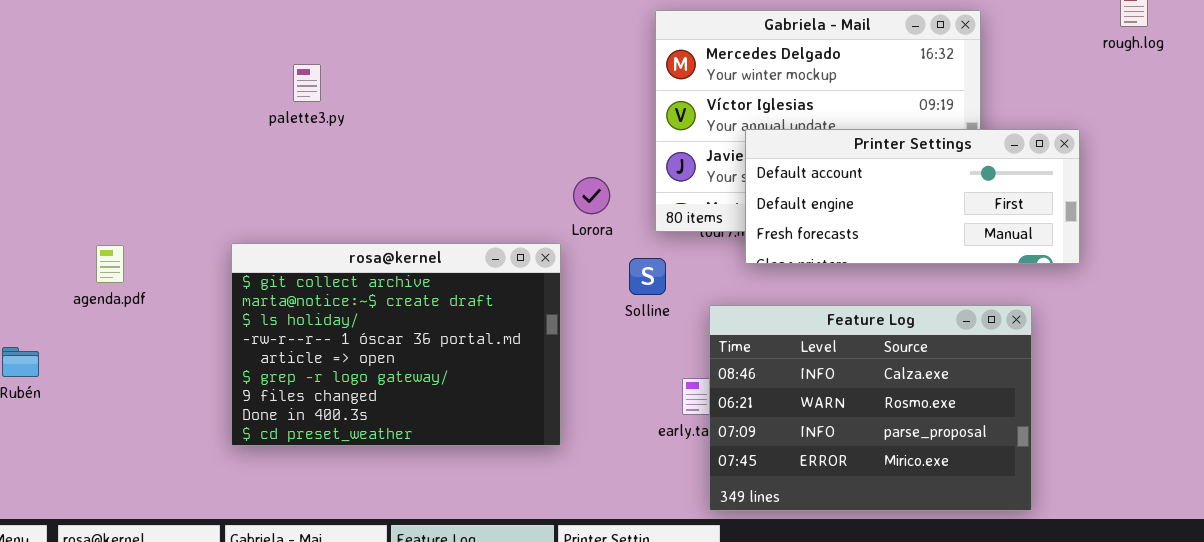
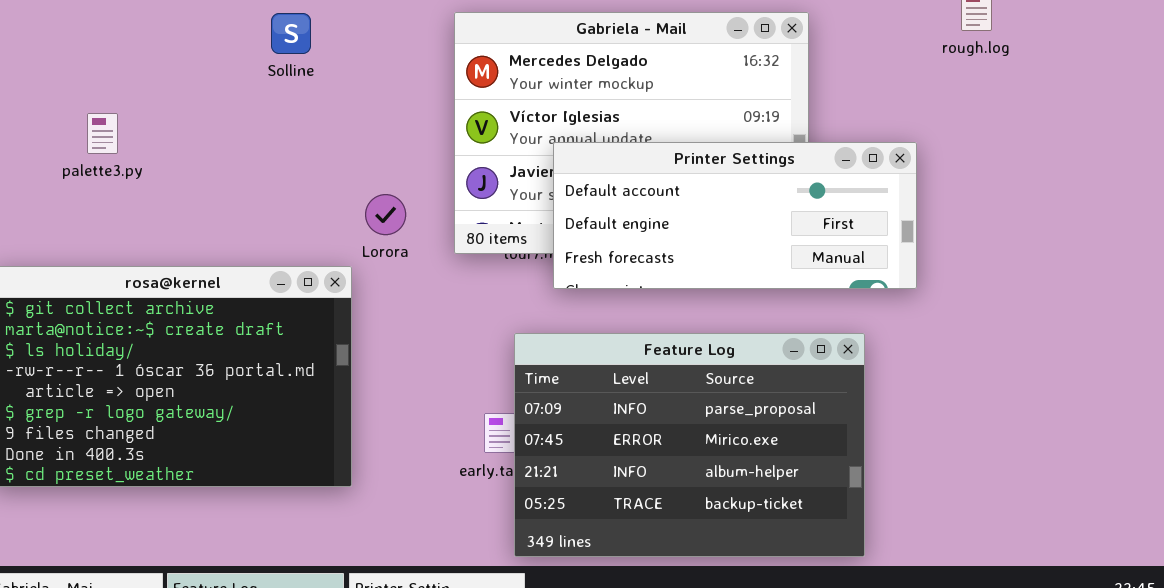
palette3.py: [293,64,321,102] -> [87,113,118,154], moved
Solline: [629,258,666,295] -> [271,13,311,54], moved
Feature Log: [709,305,1032,511] -> [514,333,865,557], scrolled down 2 rows

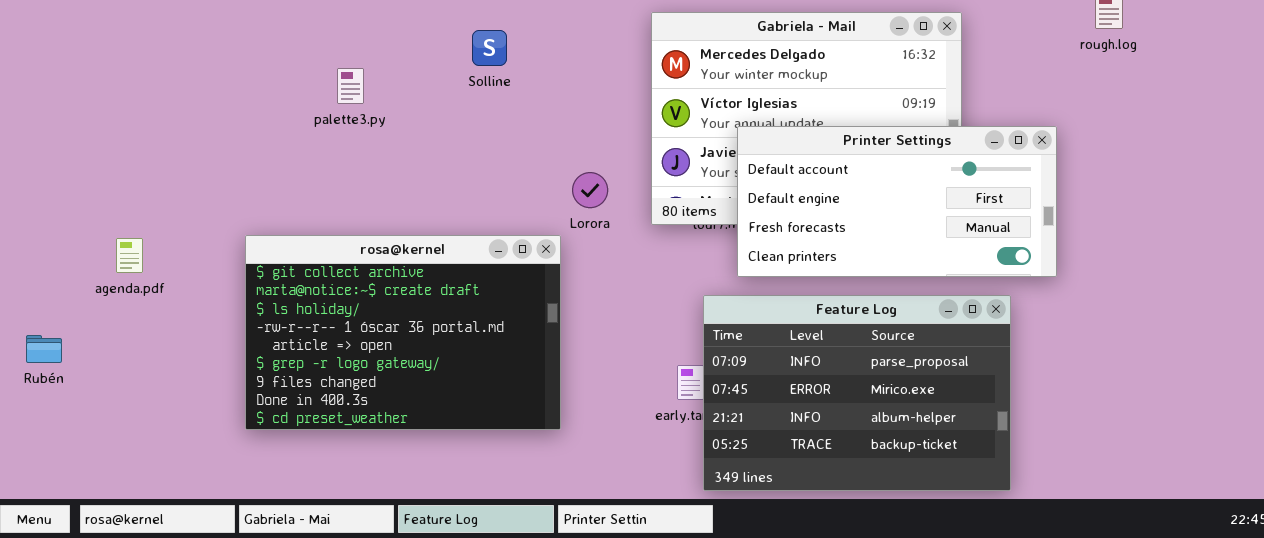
Solline: [271,13,311,54] -> [472,30,507,66], moved
palette3.py: [87,113,118,154] -> [337,68,364,104], moved
Printer Settings: [553,142,917,289] -> [737,126,1057,277], resized

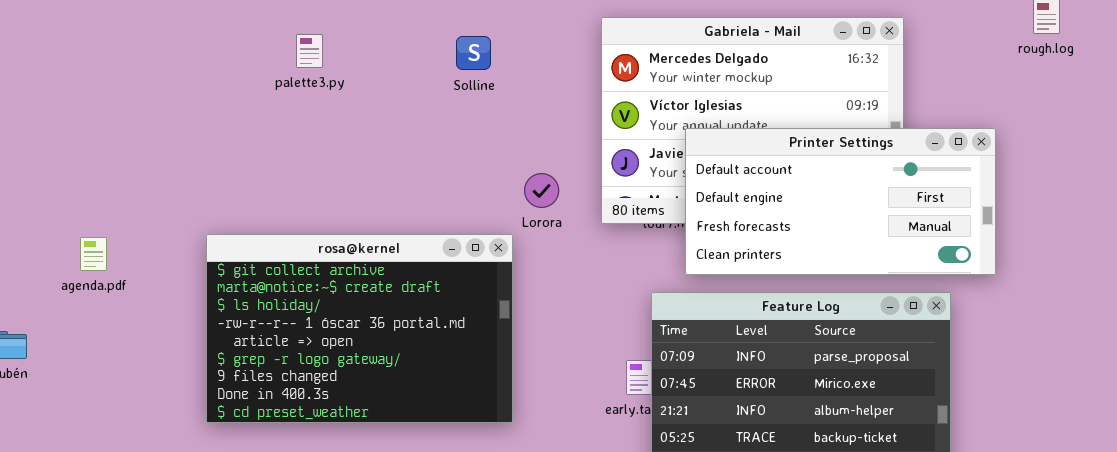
Solline: [472,30,507,66] -> [456,36,491,70], moved
palette3.py: [337,68,364,104] -> [296,34,323,68], moved

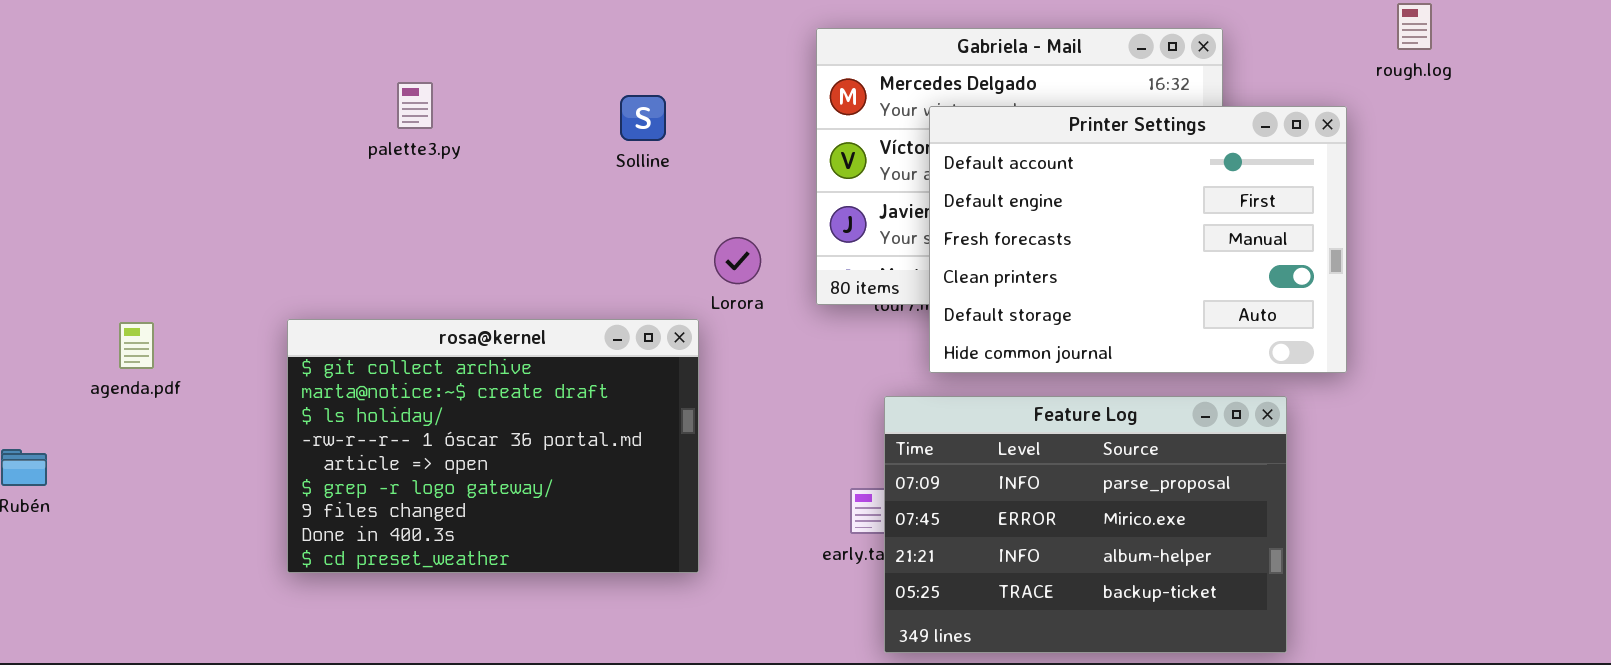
palette3.py: [296,34,323,68] -> [397,82,433,129], moved
Solline: [456,36,491,70] -> [620,95,666,141], moved
Printer Settings: [685,128,996,275] -> [929,106,1347,373], resized

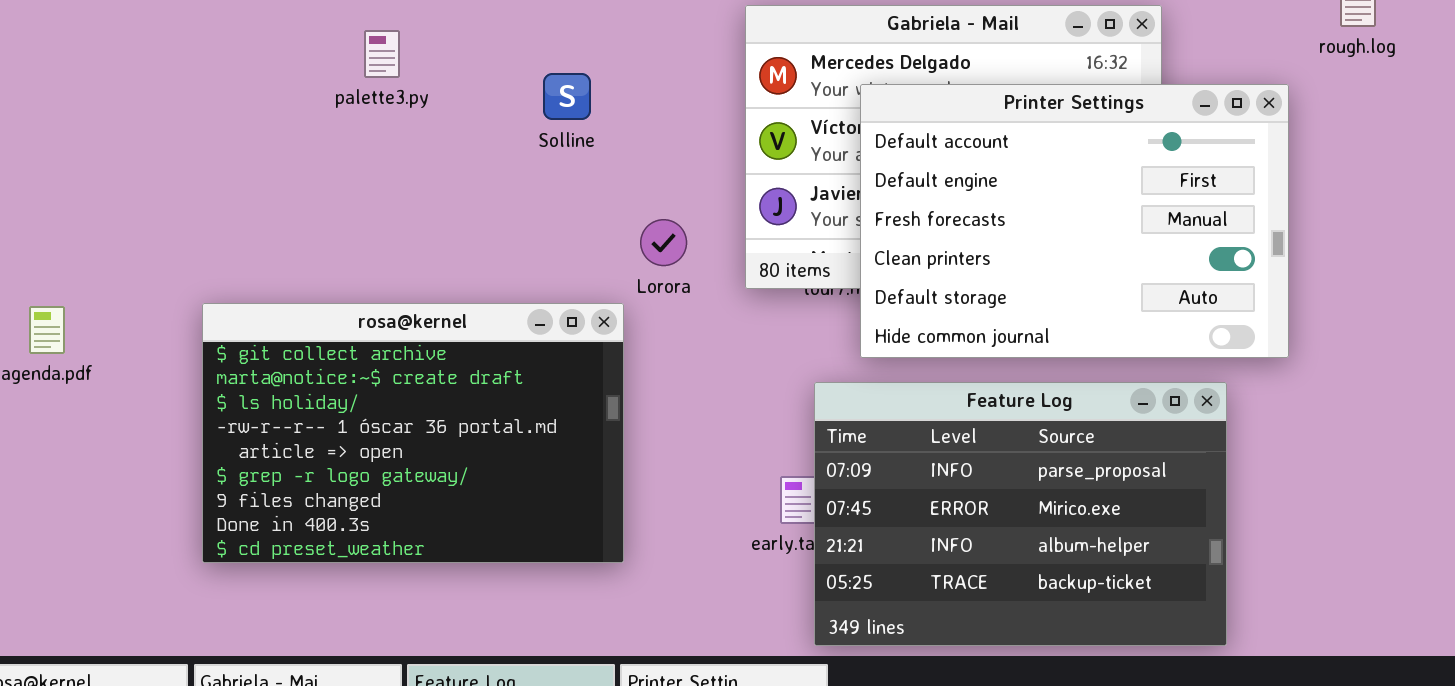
palette3.py: [397,82,433,129] -> [364,30,400,78], moved

